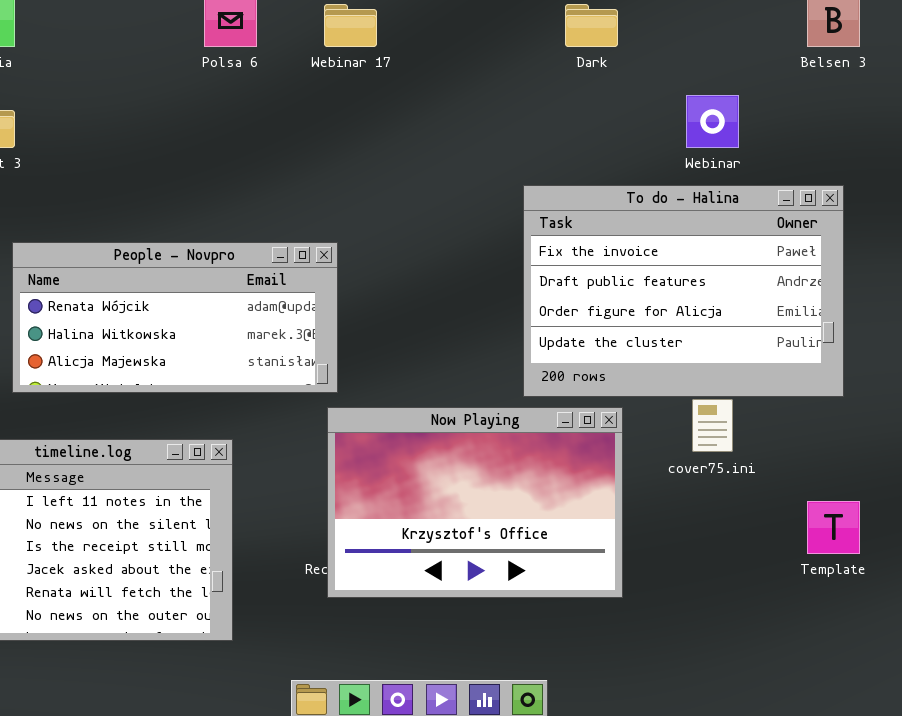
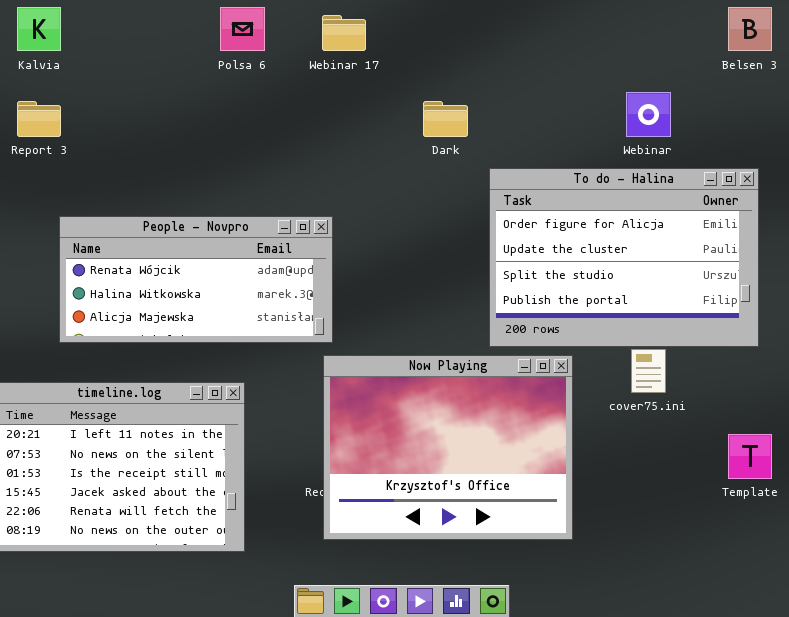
Dark: [565,4,618,47] -> [423,101,468,137], moved
To do - Halina: [523,185,844,397] -> [489,168,759,347], scrolled down 2 rows
Now Playing: [327,407,623,598] -> [323,355,573,540], resized

